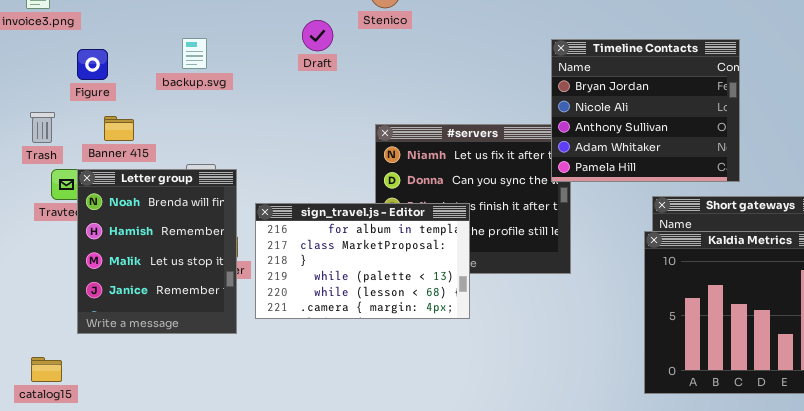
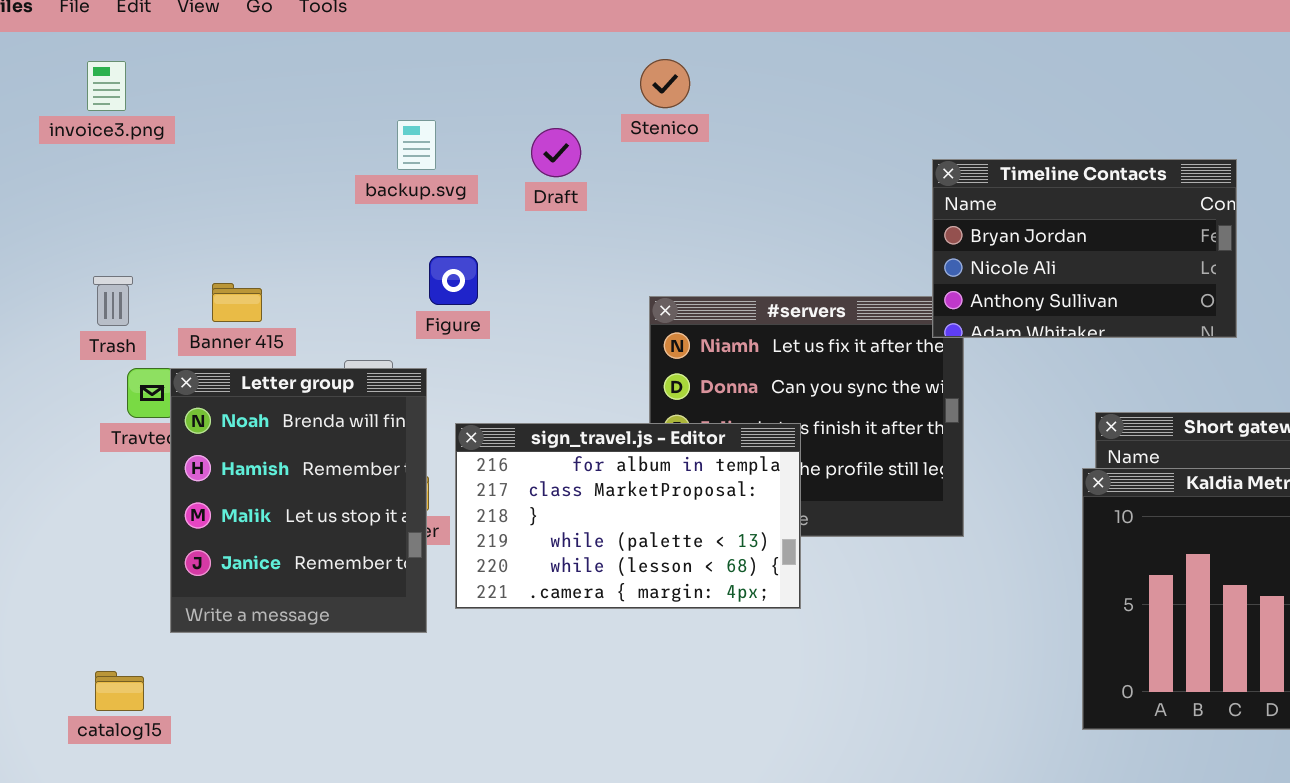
backup.svg: [182,38,207,69] -> [397,120,436,170], moved
Timeline Contacts: [551,39,740,182] -> [932,159,1237,338], resized
Figure: [77,49,108,80] -> [429,256,478,305], moved

